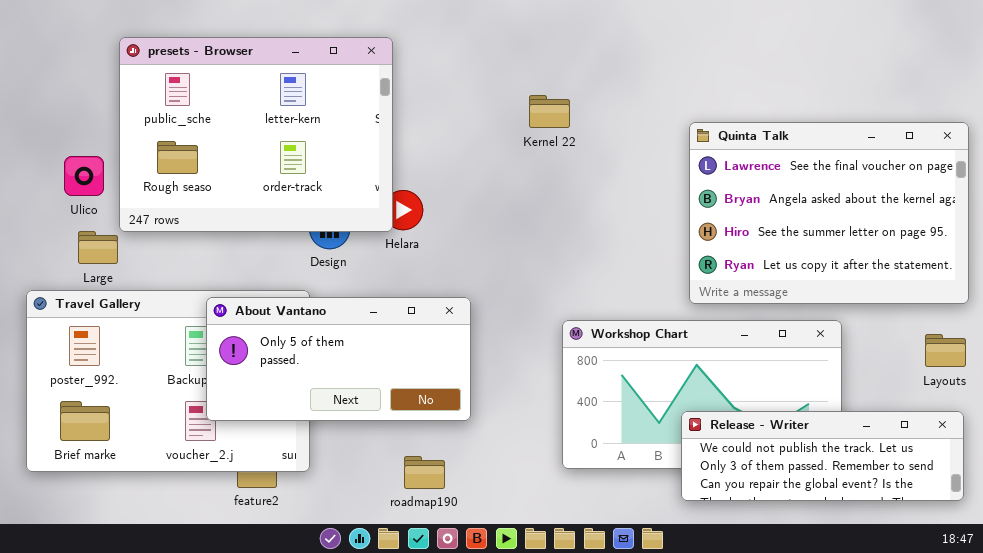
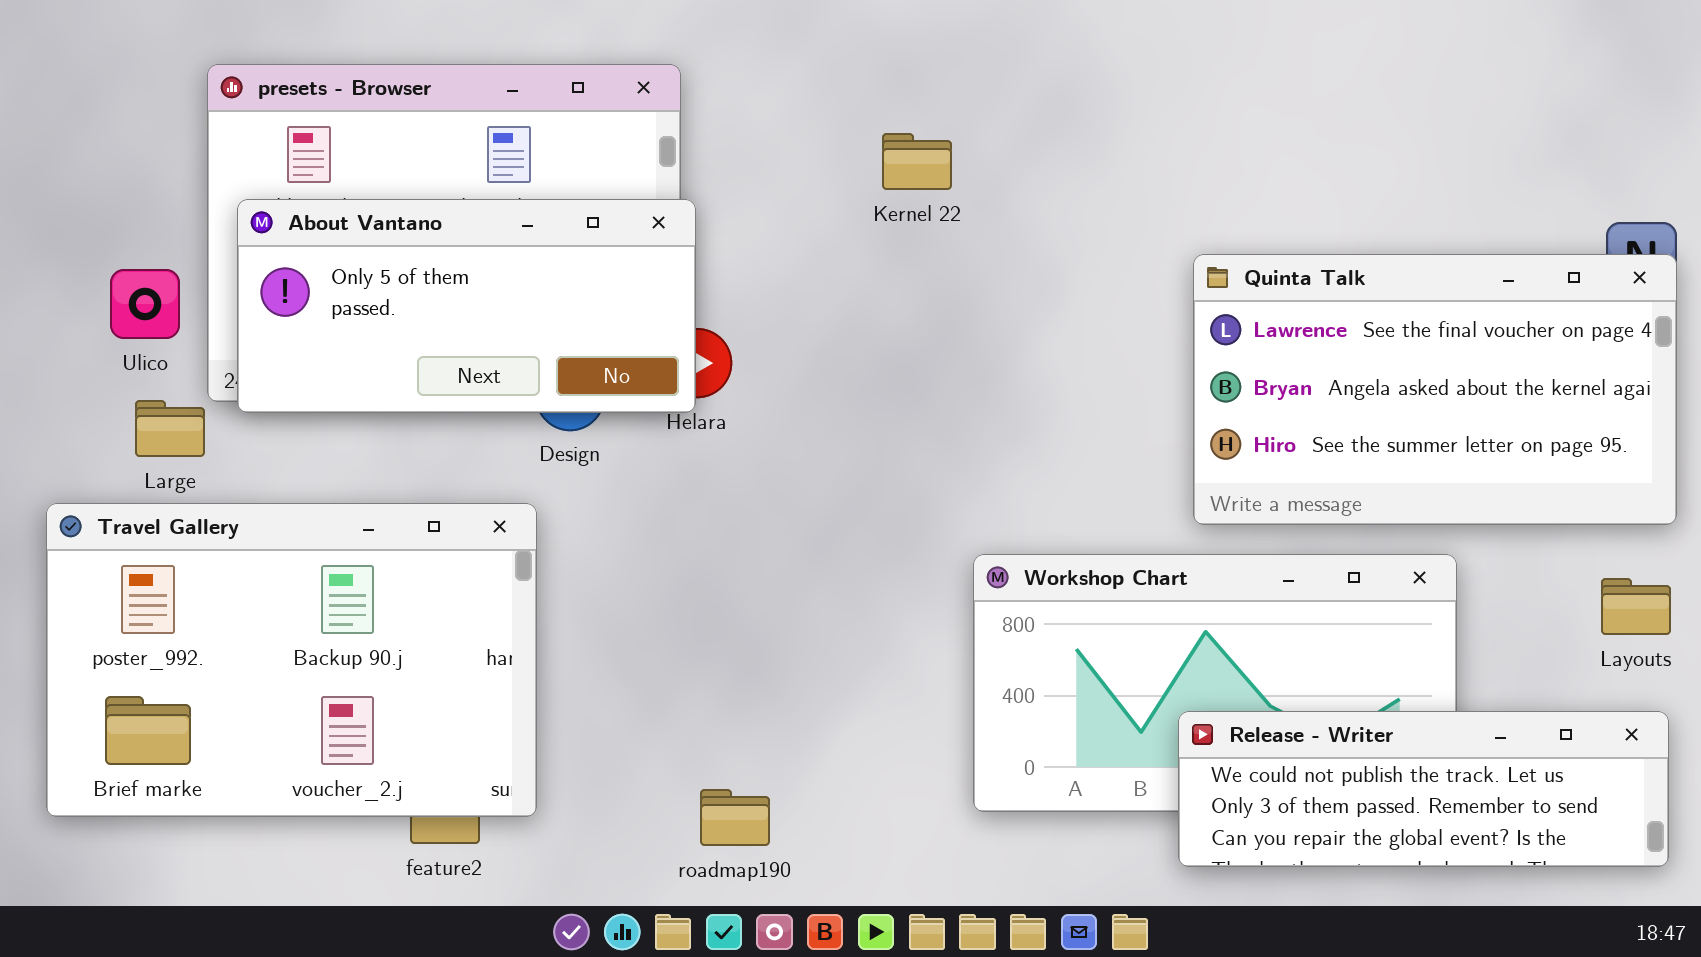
Kernel 22: [529,95,570,128] -> [882,133,952,190], moved
Quinta Talk: [689,122,969,304] -> [1193,254,1677,525], resized
About Vantano: [206,297,471,421] -> [237,199,696,413], moved

